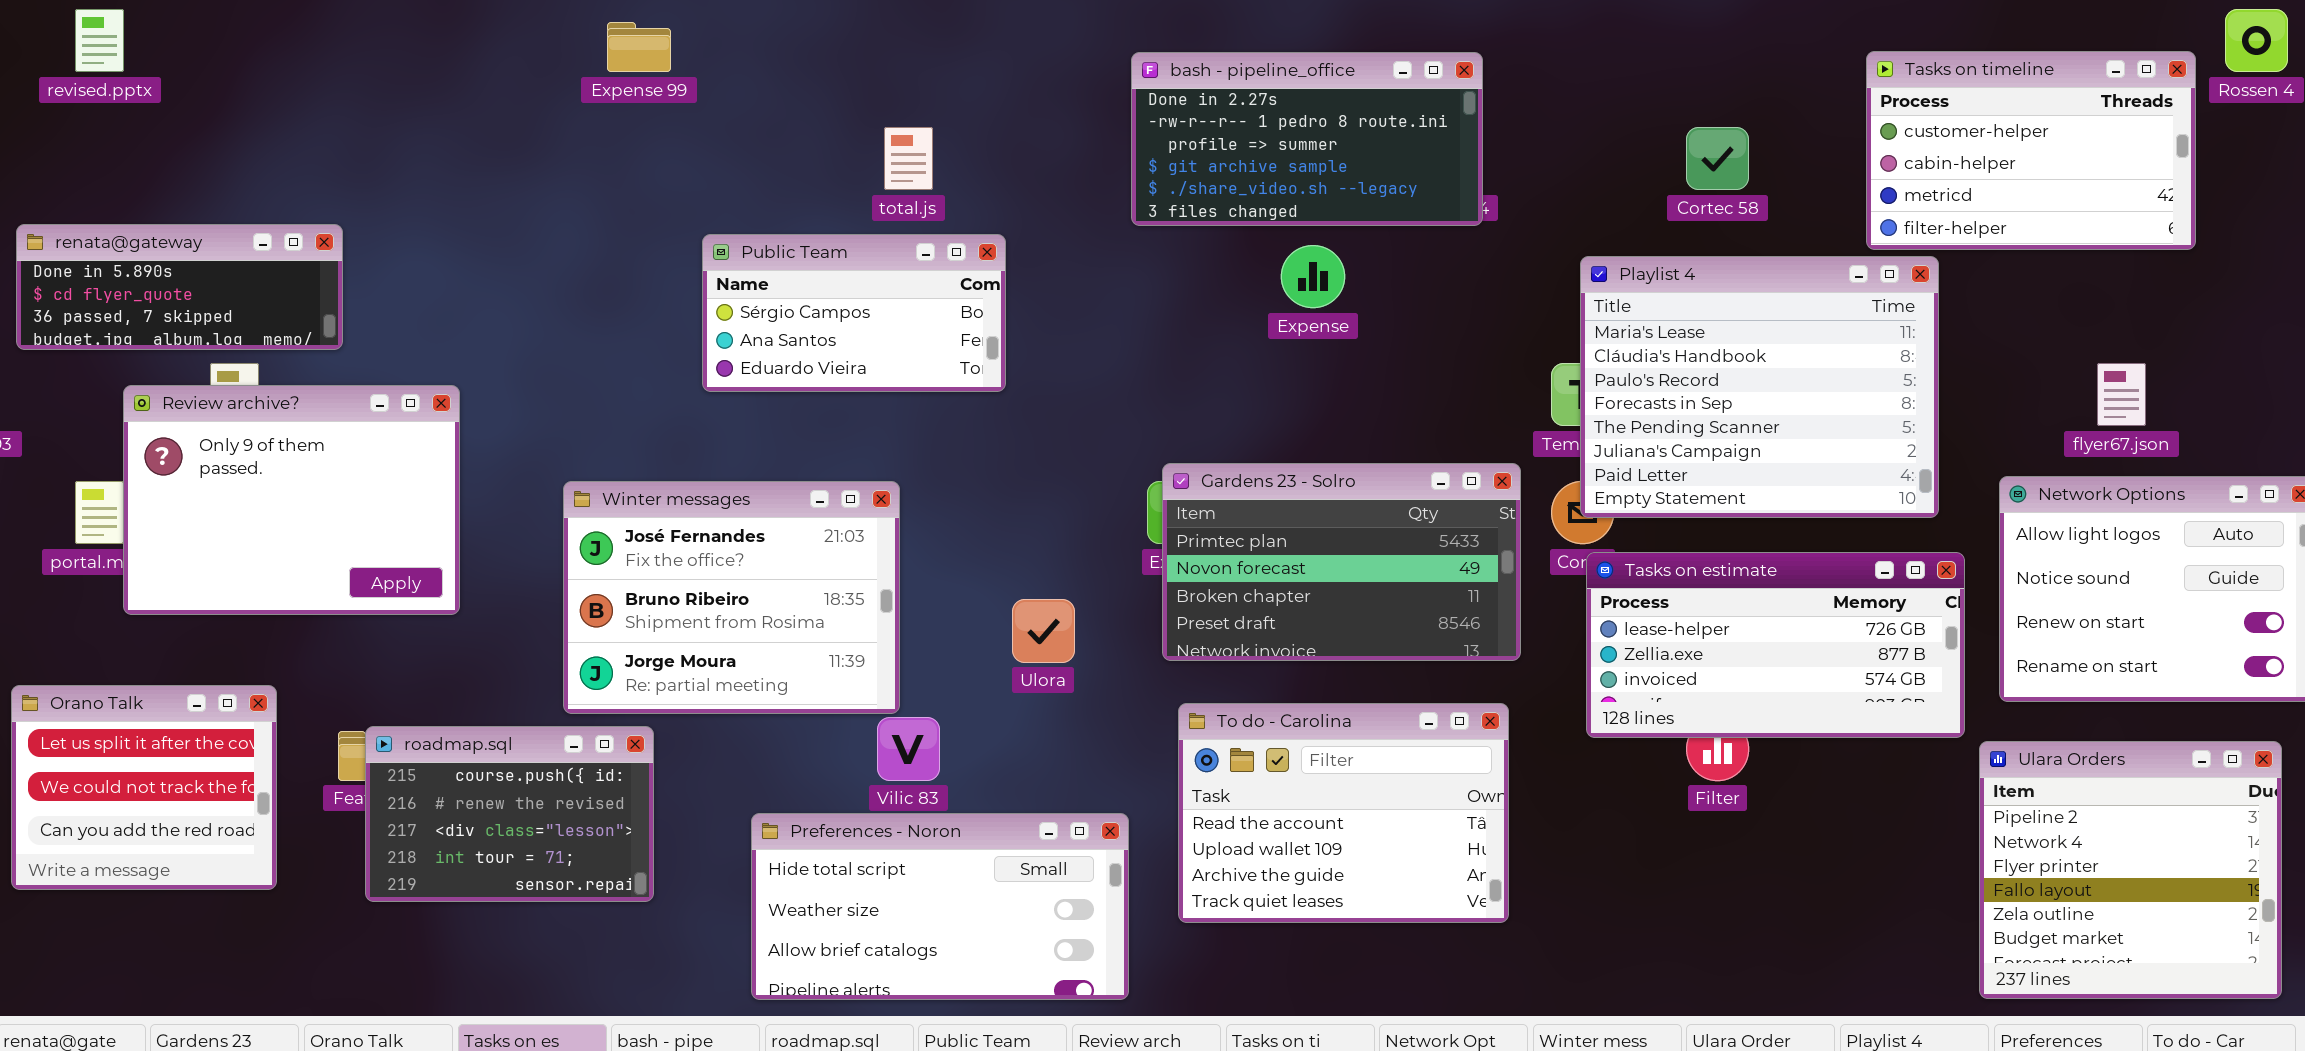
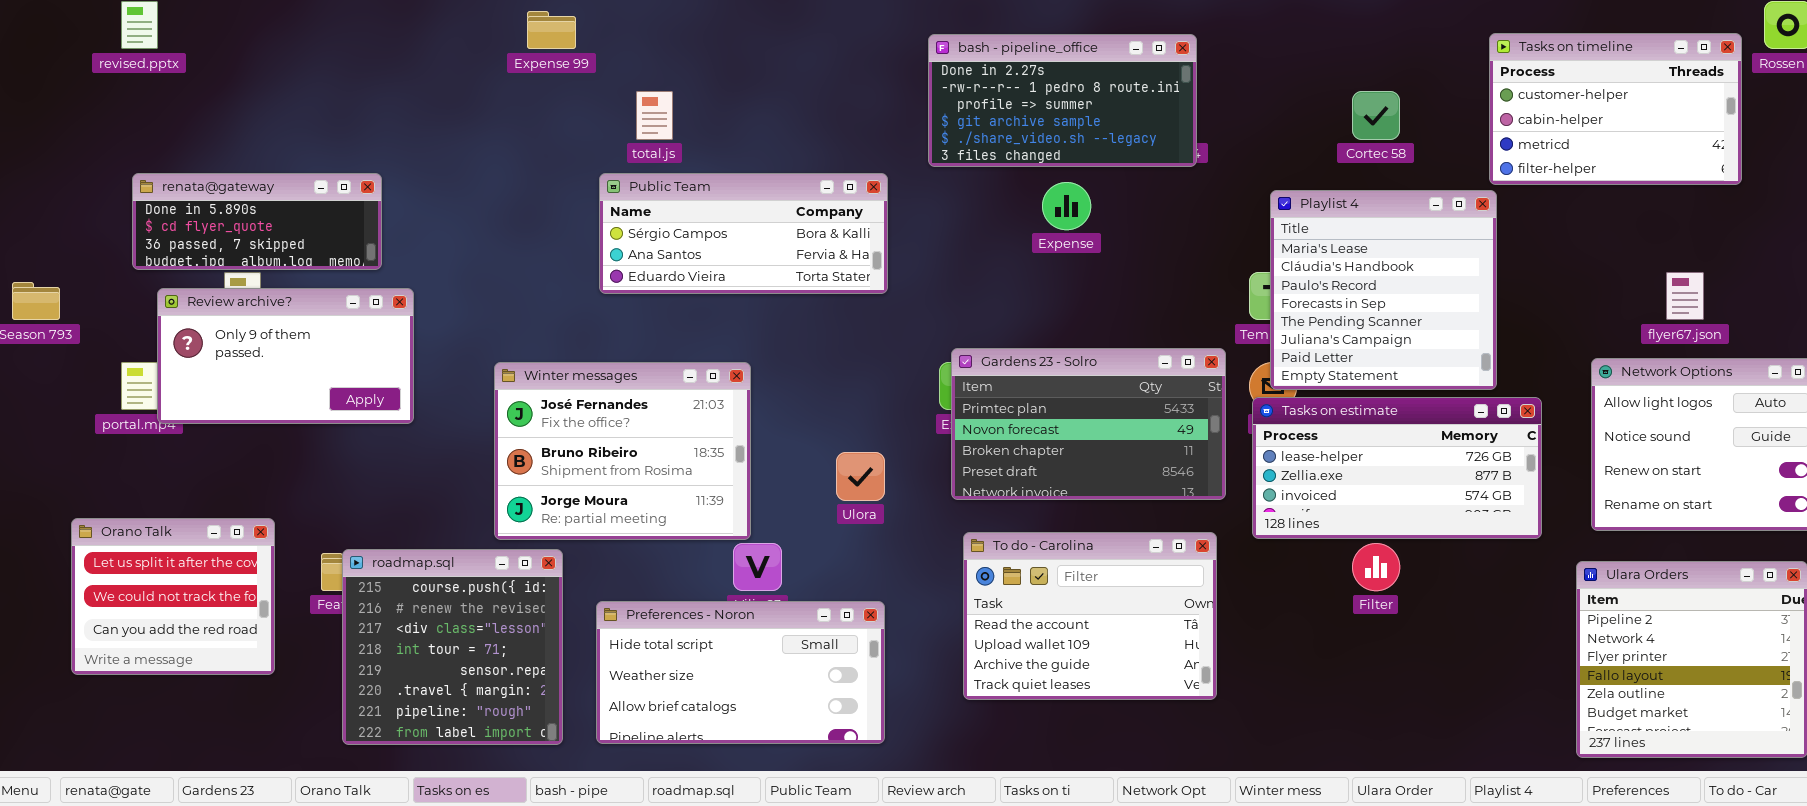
total.js: [884,127,933,190] -> [636,91,673,140], moved
renata@gateway: [16,224,343,350] -> [132,173,382,270], moved
Public Team: [702,234,1006,392] -> [599,173,888,294], resized
Playlist 4: [1580,256,1939,518] -> [1270,190,1497,390], resized
Review archive?: [123,385,460,615] -> [157,288,414,424], resized
Tasks on estimate: [1586,552,1965,738] -> [1252,397,1542,539], moved
roadmap.sql: [365,726,654,902] -> [342,549,563,745], resized
Preferences - Noron: [751,813,1129,1000] -> [596,601,885,744], moved

